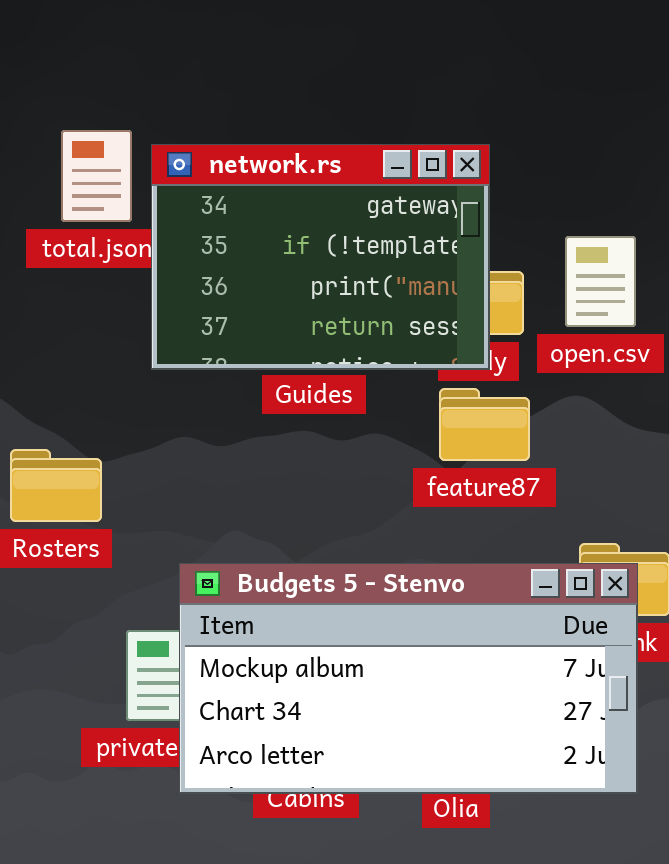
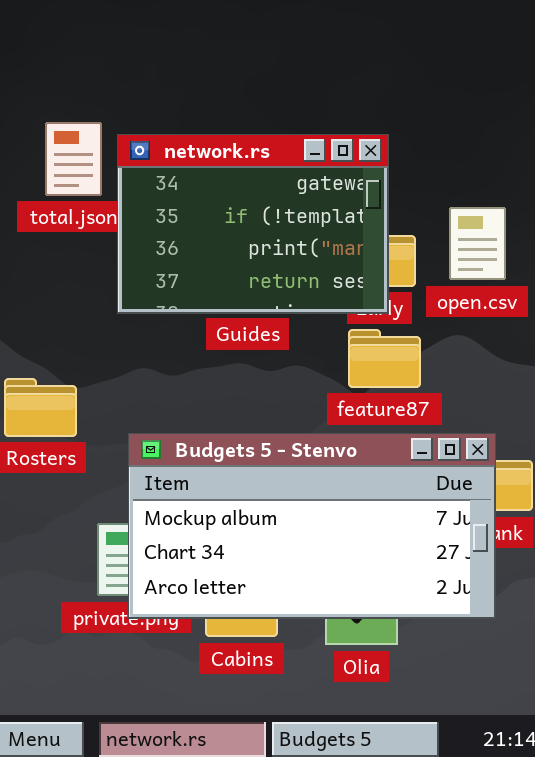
Budgets 5 - Stenvo: [179,563,638,794] -> [128,433,496,619], moved

